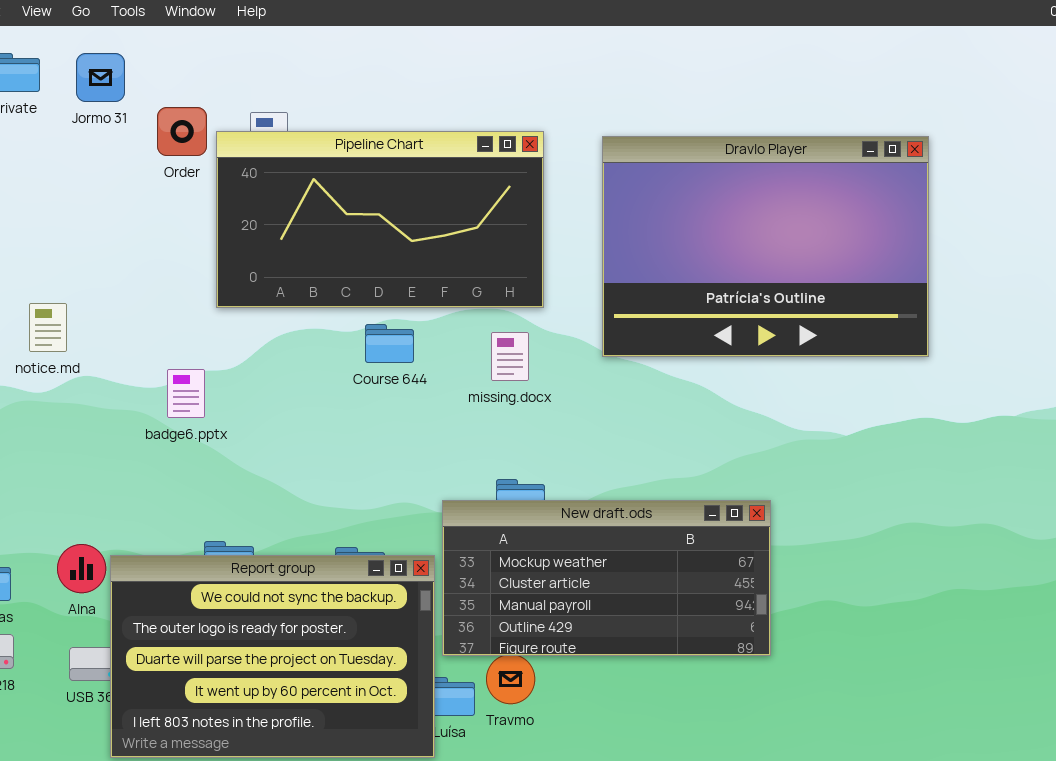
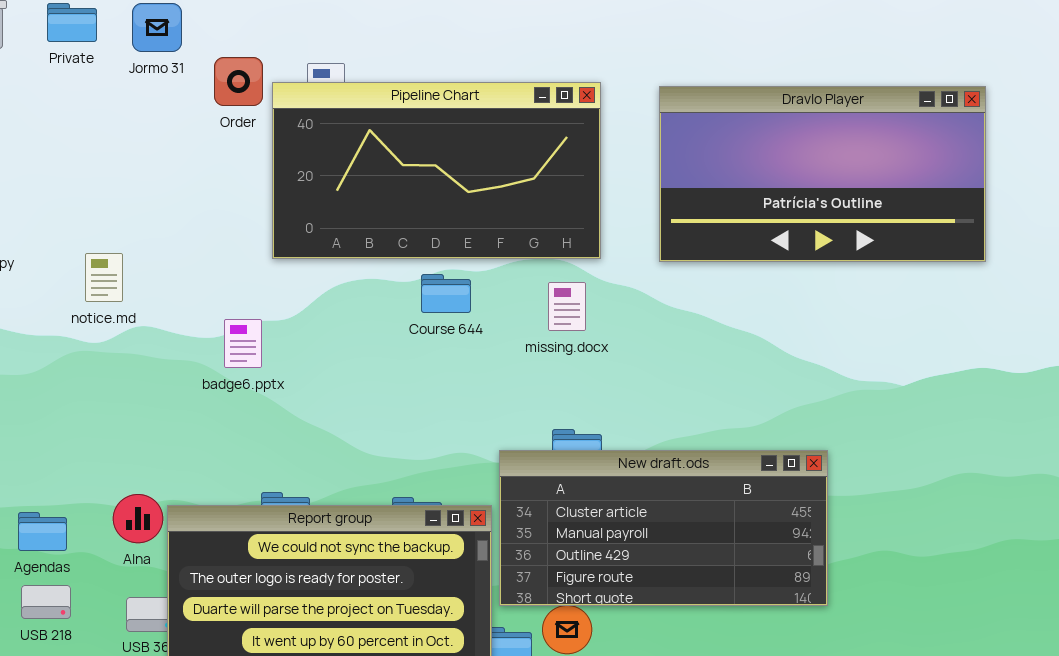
Dravlo Player: [602,136,929,357] -> [659,86,986,262], resized
New draft.ods: [442,500,771,656] -> [499,450,828,606], scrolled down 1 row

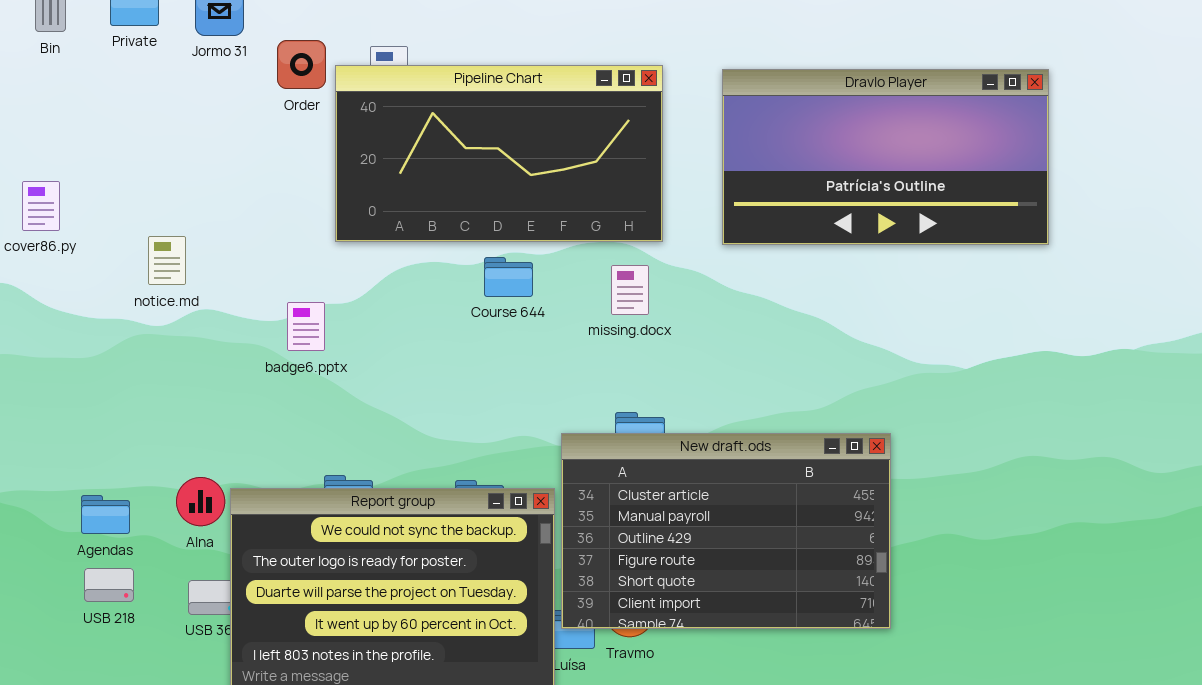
New draft.ods: [499,450,828,606] -> [561,433,891,629], resized

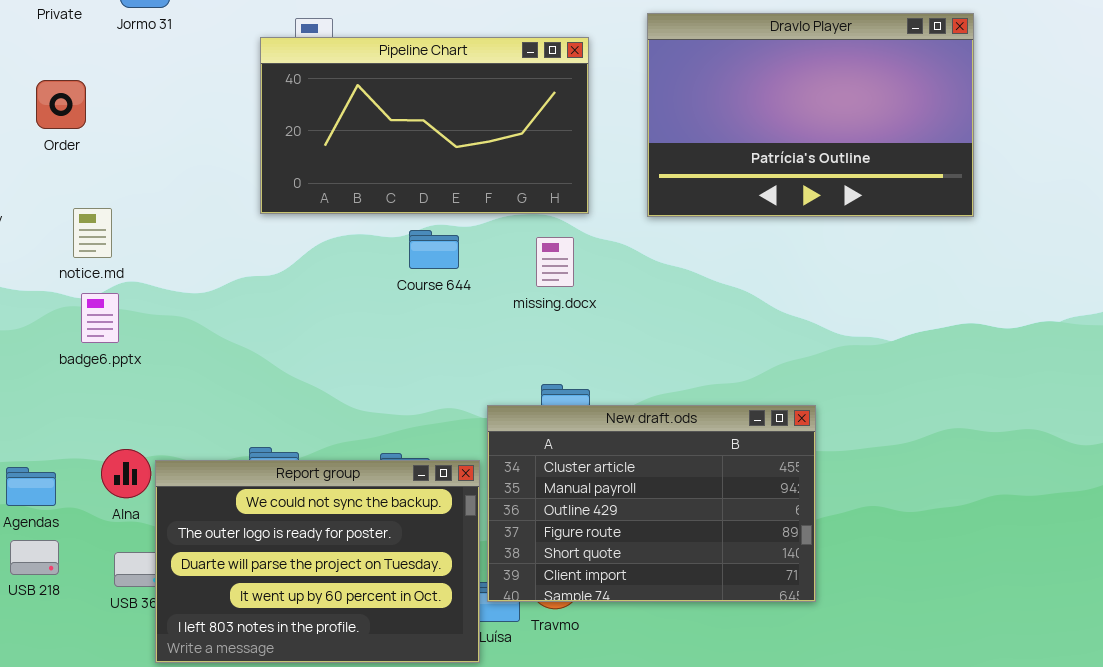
Order: [277,40,326,89] -> [36,80,86,129], moved
Dravlo Player: [722,69,1049,245] -> [647,13,974,217], resized
badge6.pptx: [287,302,325,351] -> [81,293,119,343], moved

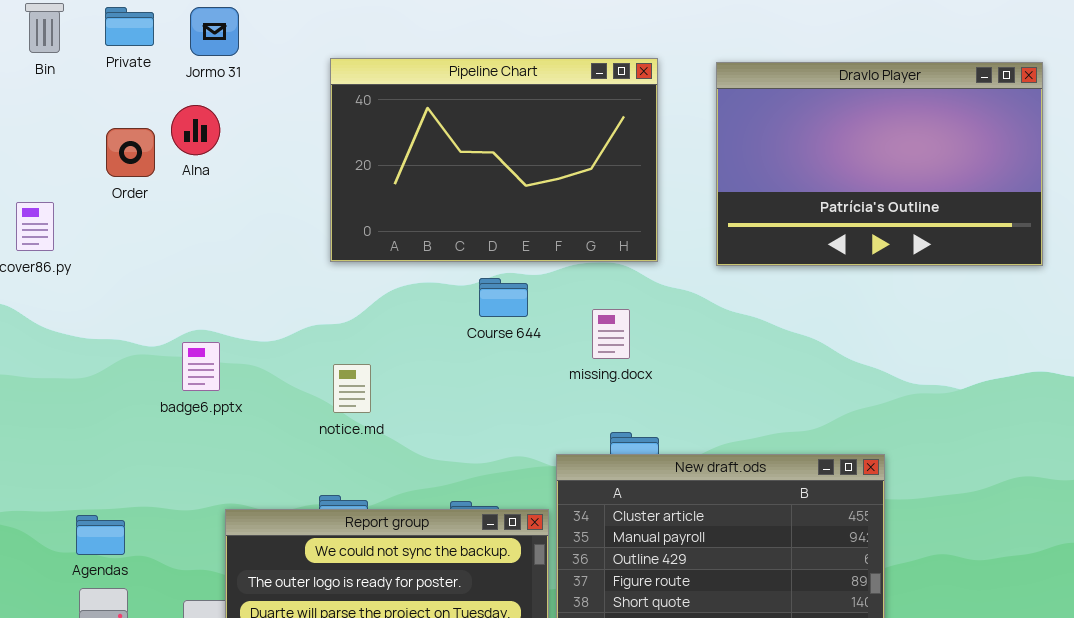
Pipeline Chart: [260,37,589,214] -> [330,58,658,262], resized
notice.md: [73,208,112,258] -> [333,364,371,413], moved
missing.docx: [536,237,574,287] -> [592,309,630,359], moved
badge6.pptx: [81,293,119,343] -> [182,342,220,391], moved
Alna: [101,449,151,498] -> [171,105,220,155], moved

